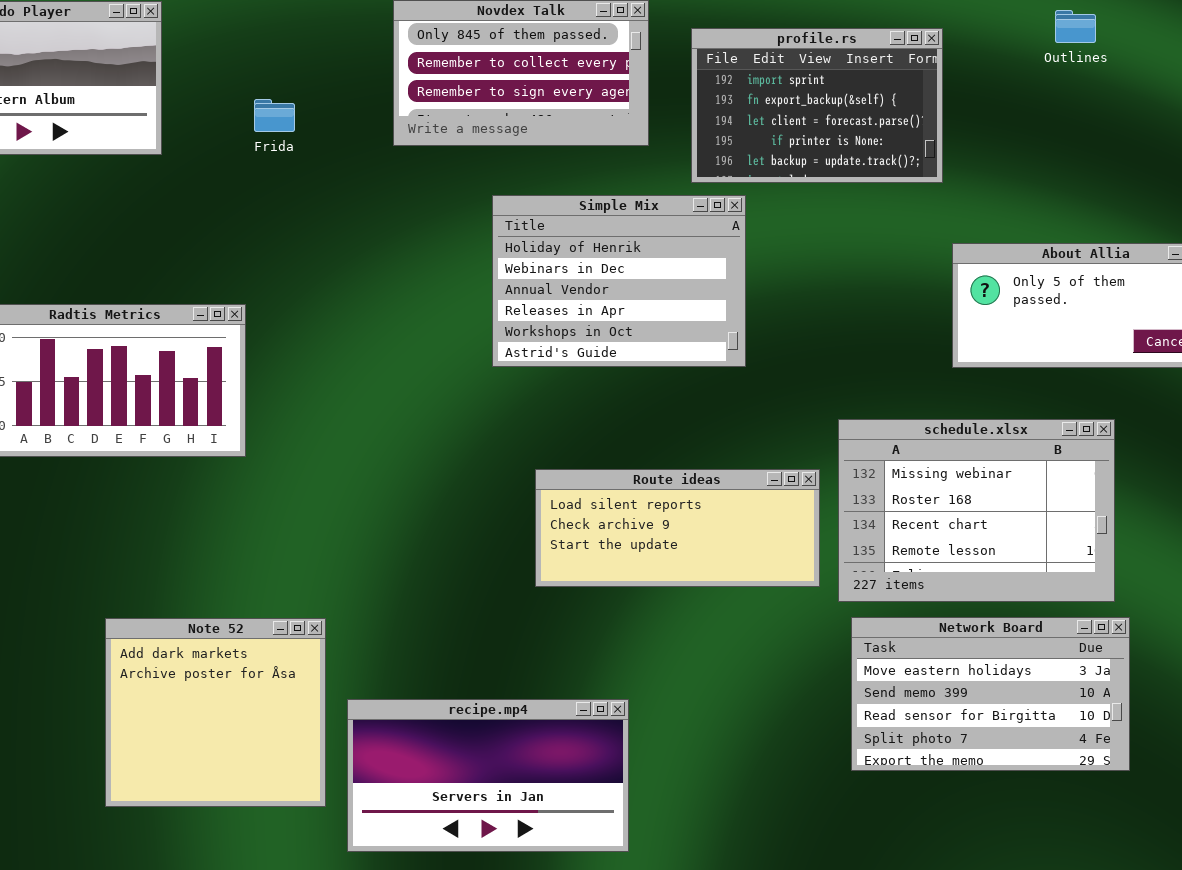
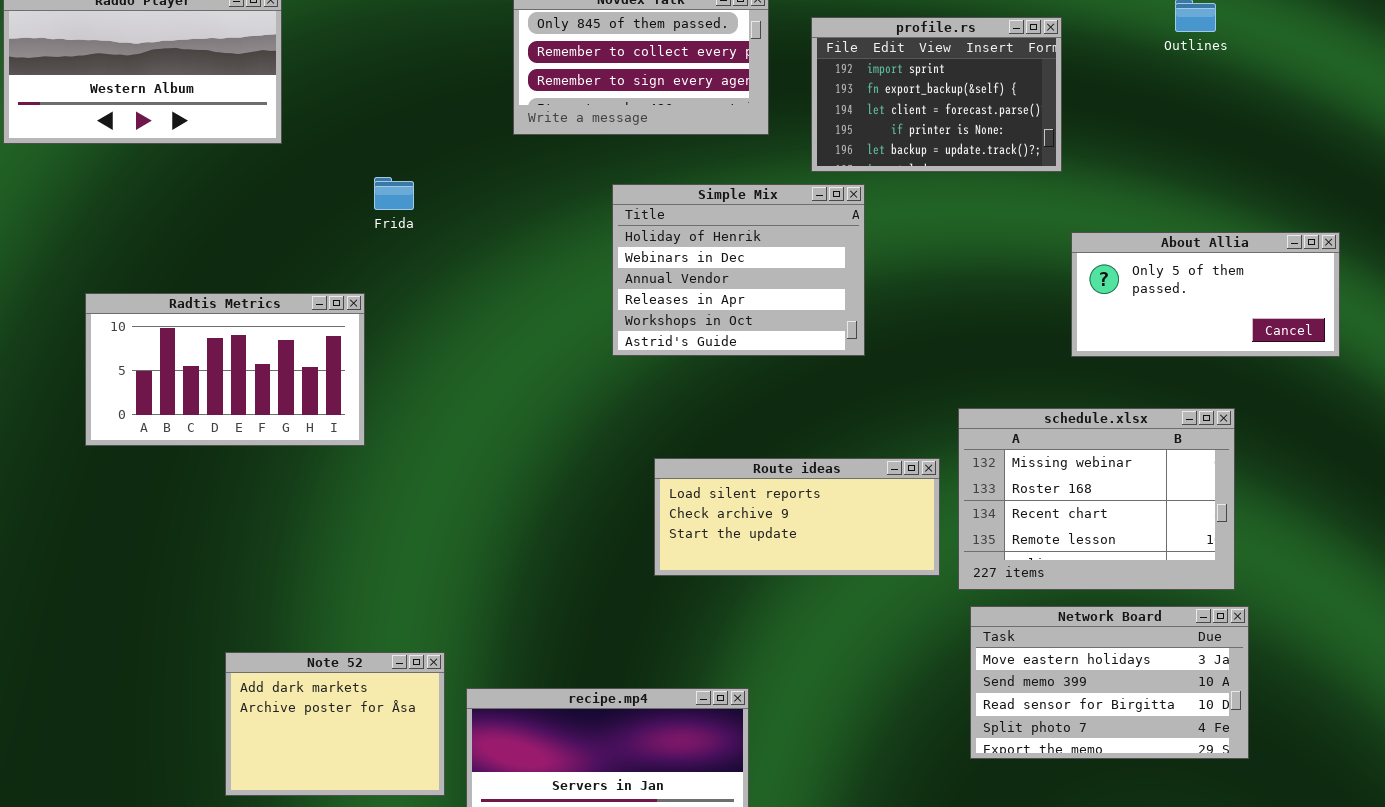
Frida: [254,99,295,132] -> [374,177,414,210], moved
Note 52: [105,618,326,807] -> [225,652,445,796], resized

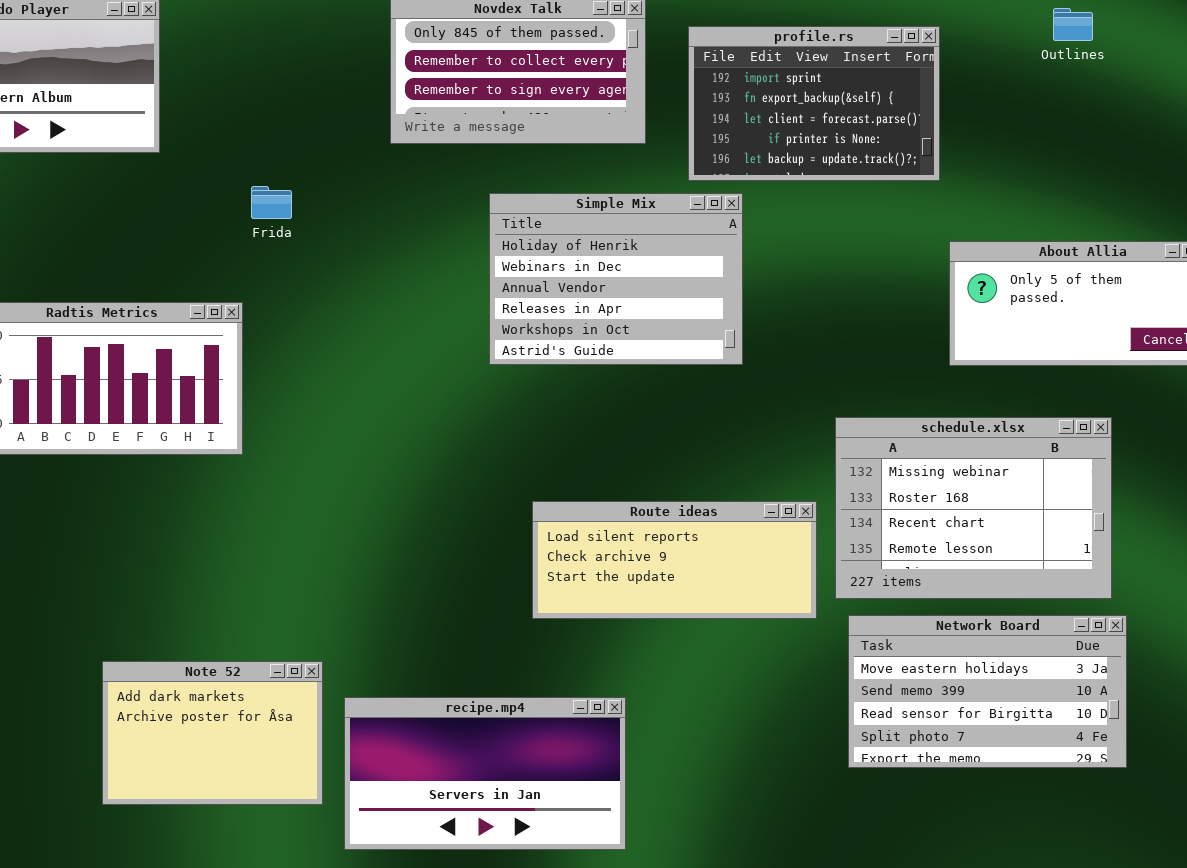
Route ideas: [654,458,940,576] -> [532,501,817,619], moved

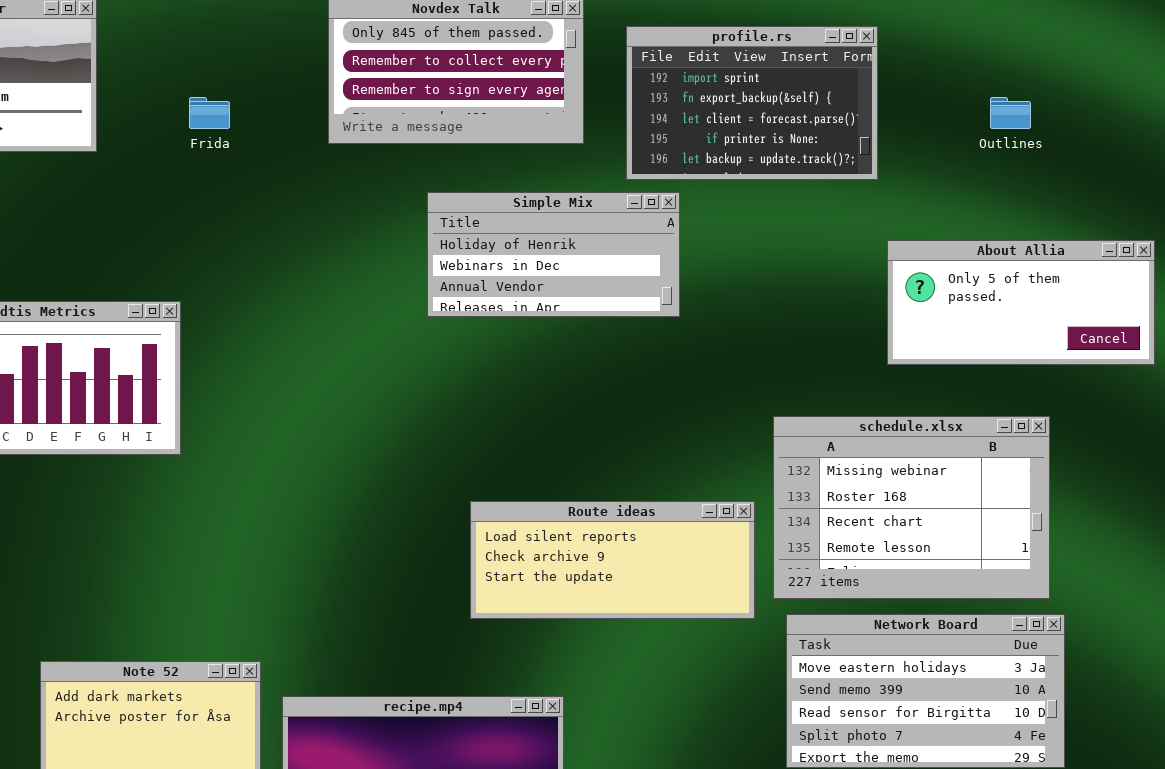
Outlines: [1053,8,1093,41] -> [990,97,1031,129], moved
Frida: [251,186,292,219] -> [189,97,230,129], moved
Simple Mix: [489,193,743,365] -> [427,192,680,317], resized

